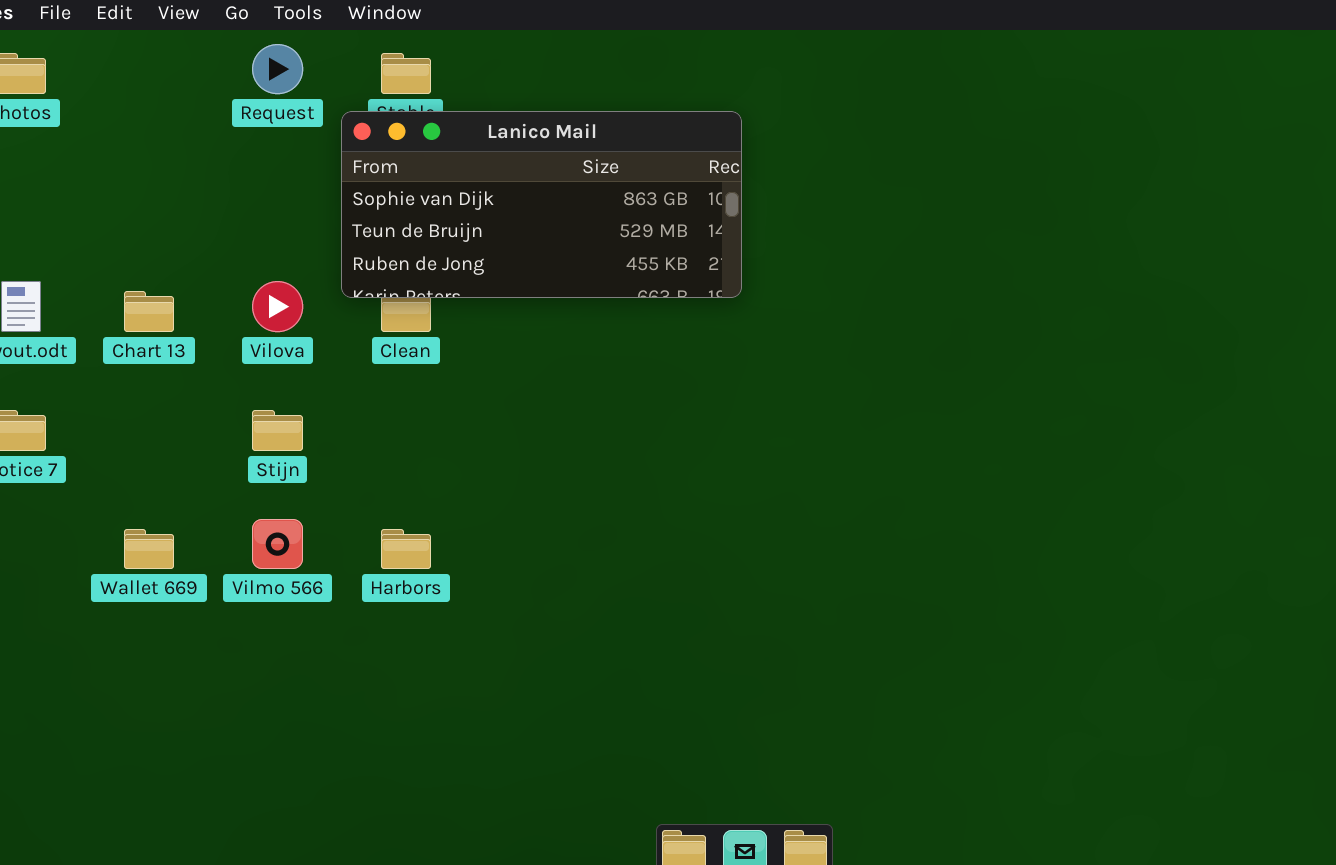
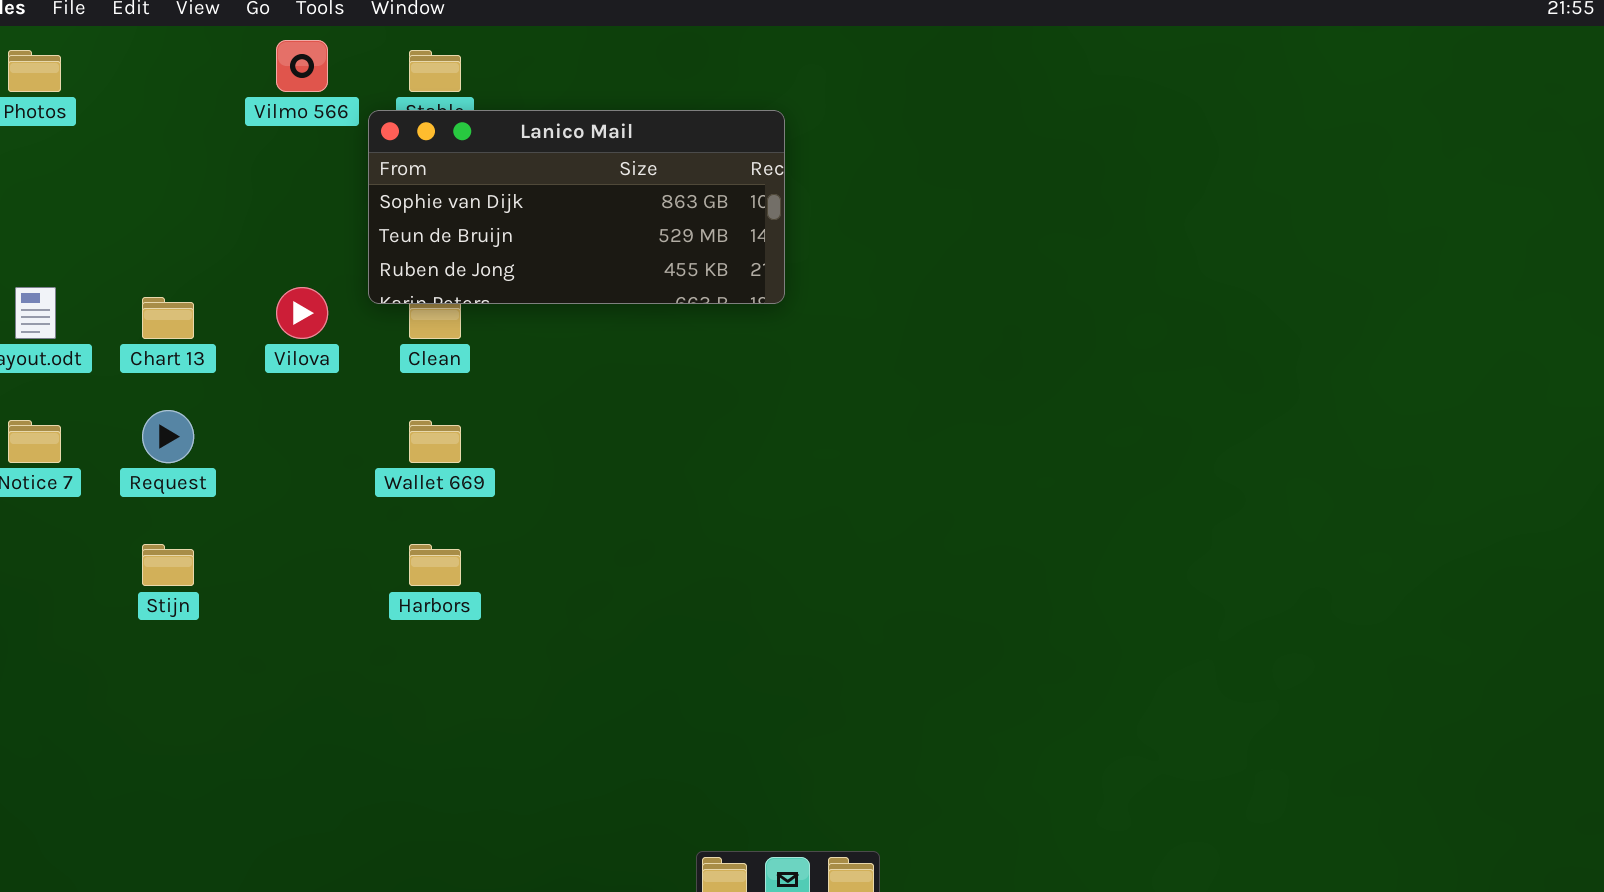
Request: [252,44,303,94] -> [142,410,194,463], moved
Stijn: [252,410,303,451] -> [142,544,194,586], moved
Vilmo 566: [252,519,303,569] -> [276,40,328,92], moved
Wallet 669: [124,529,174,569] -> [409,420,461,463], moved

